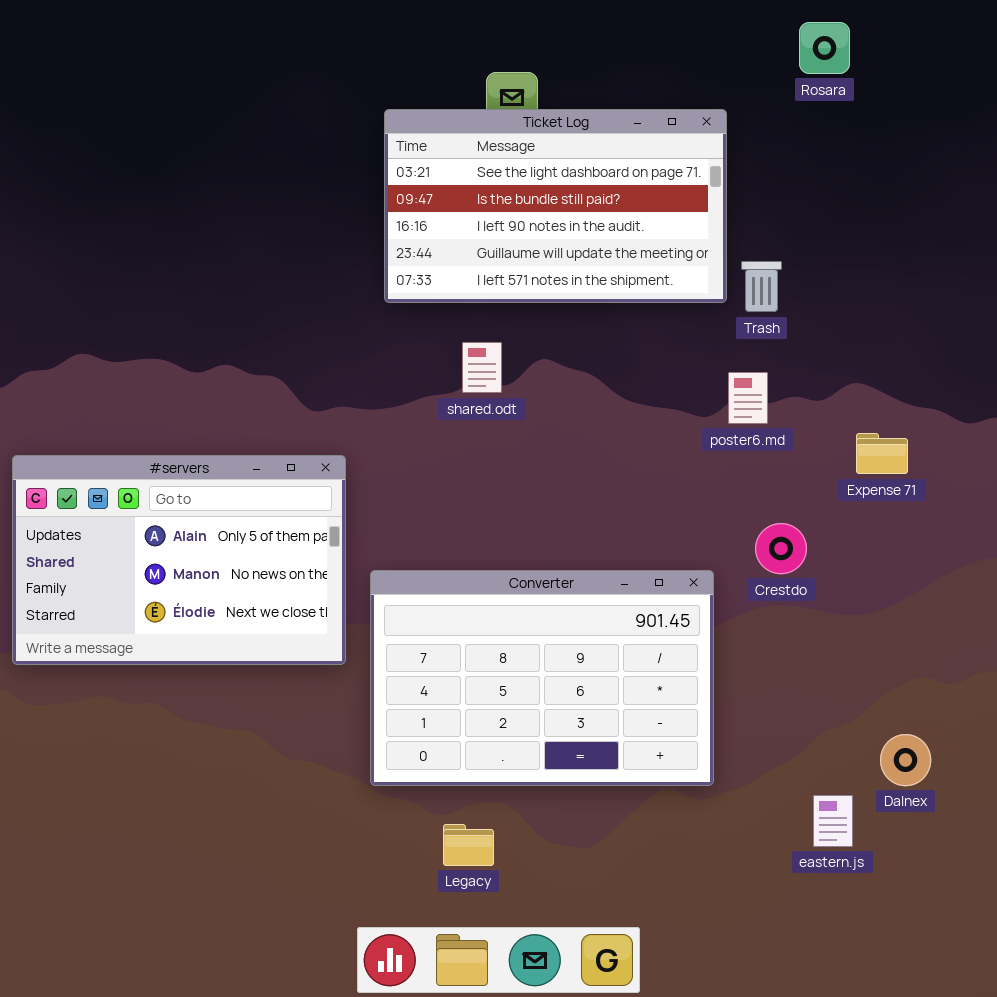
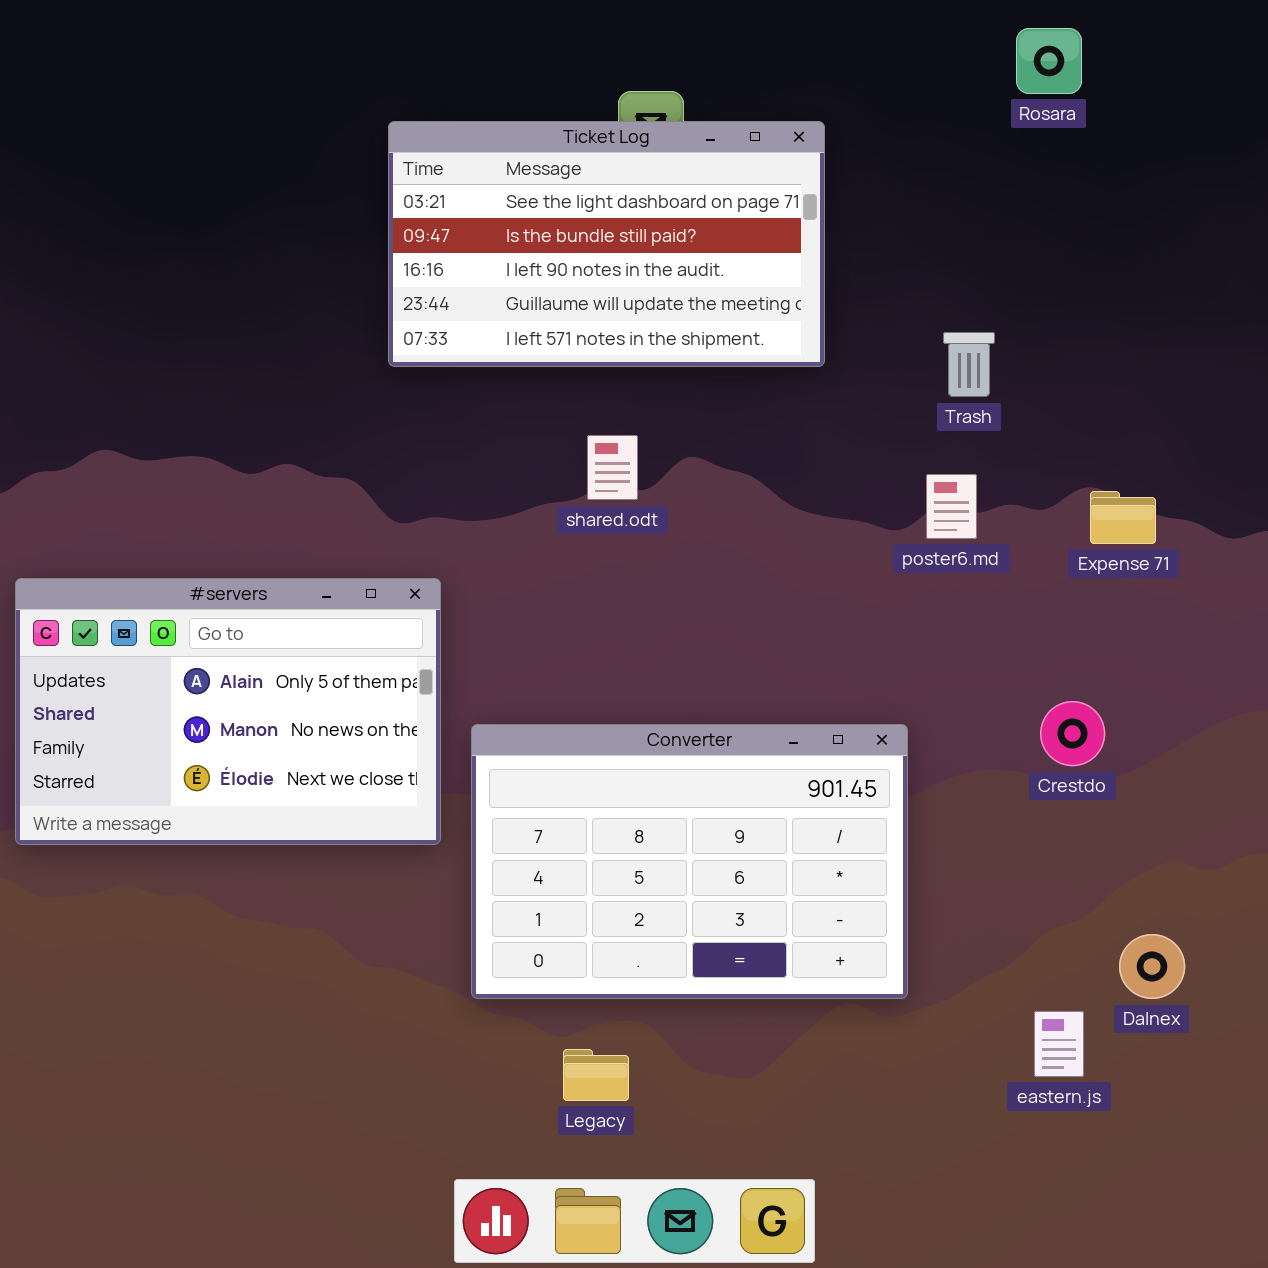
Ticket Log: [384,109,727,303] -> [388,121,825,367], moved
Expense 71: [856,433,908,474] -> [1090,491,1156,544], moved
Crestdo: [755,523,807,574] -> [1040,701,1105,766], moved

